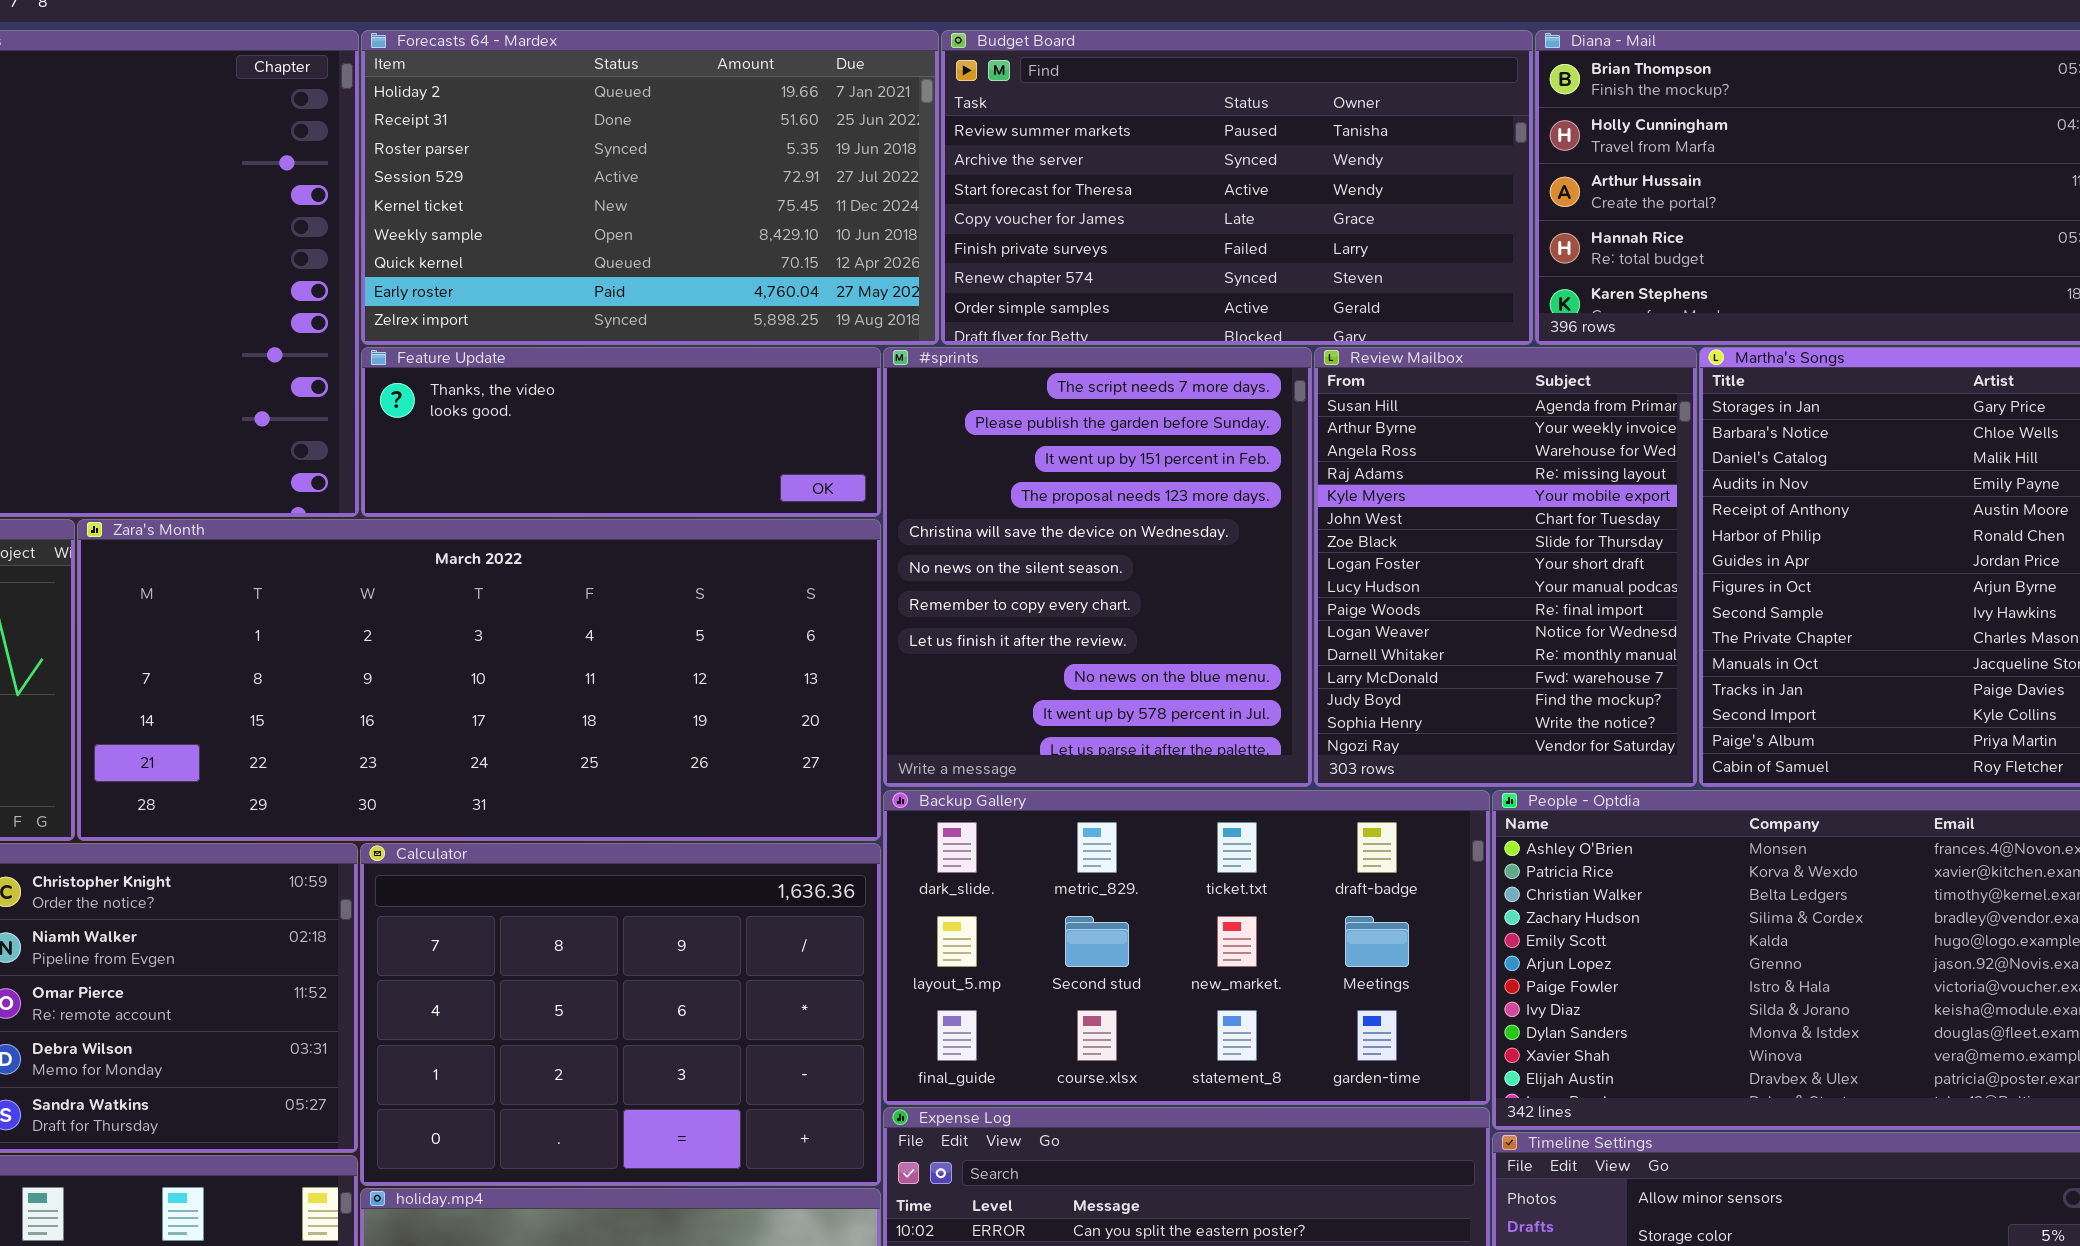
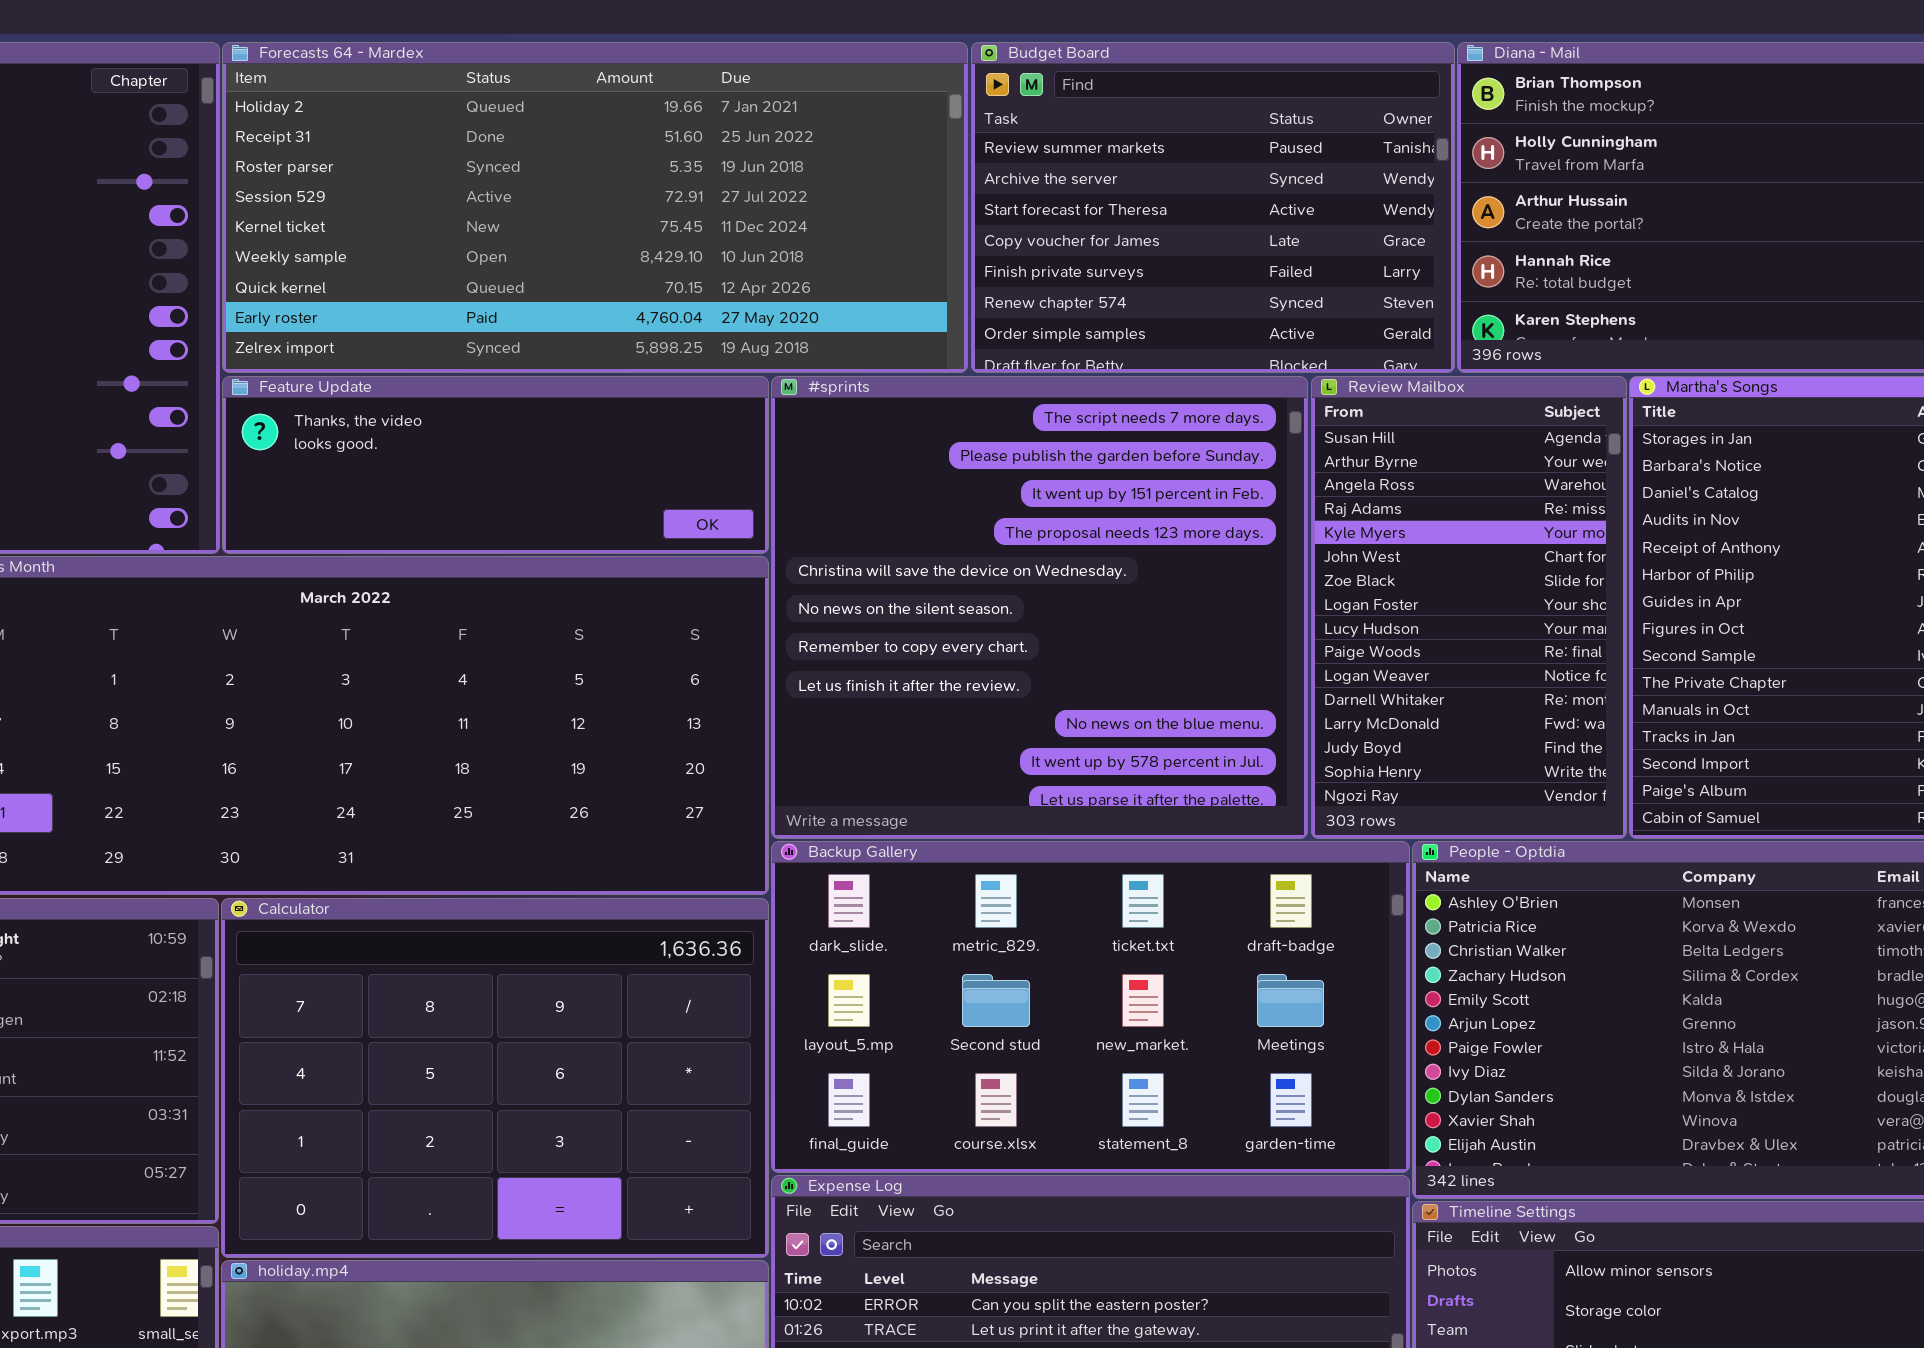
Forecasts 64 - Mardex: [361,30,939,345] -> [222,42,968,373], resized
Budget Board: [941,30,1533,345] -> [971,42,1455,373], resized
#sprints: [883,347,1312,787] -> [771,376,1308,839], resized
Review Mailbox: [1314,347,1697,787] -> [1311,376,1627,839], resized

